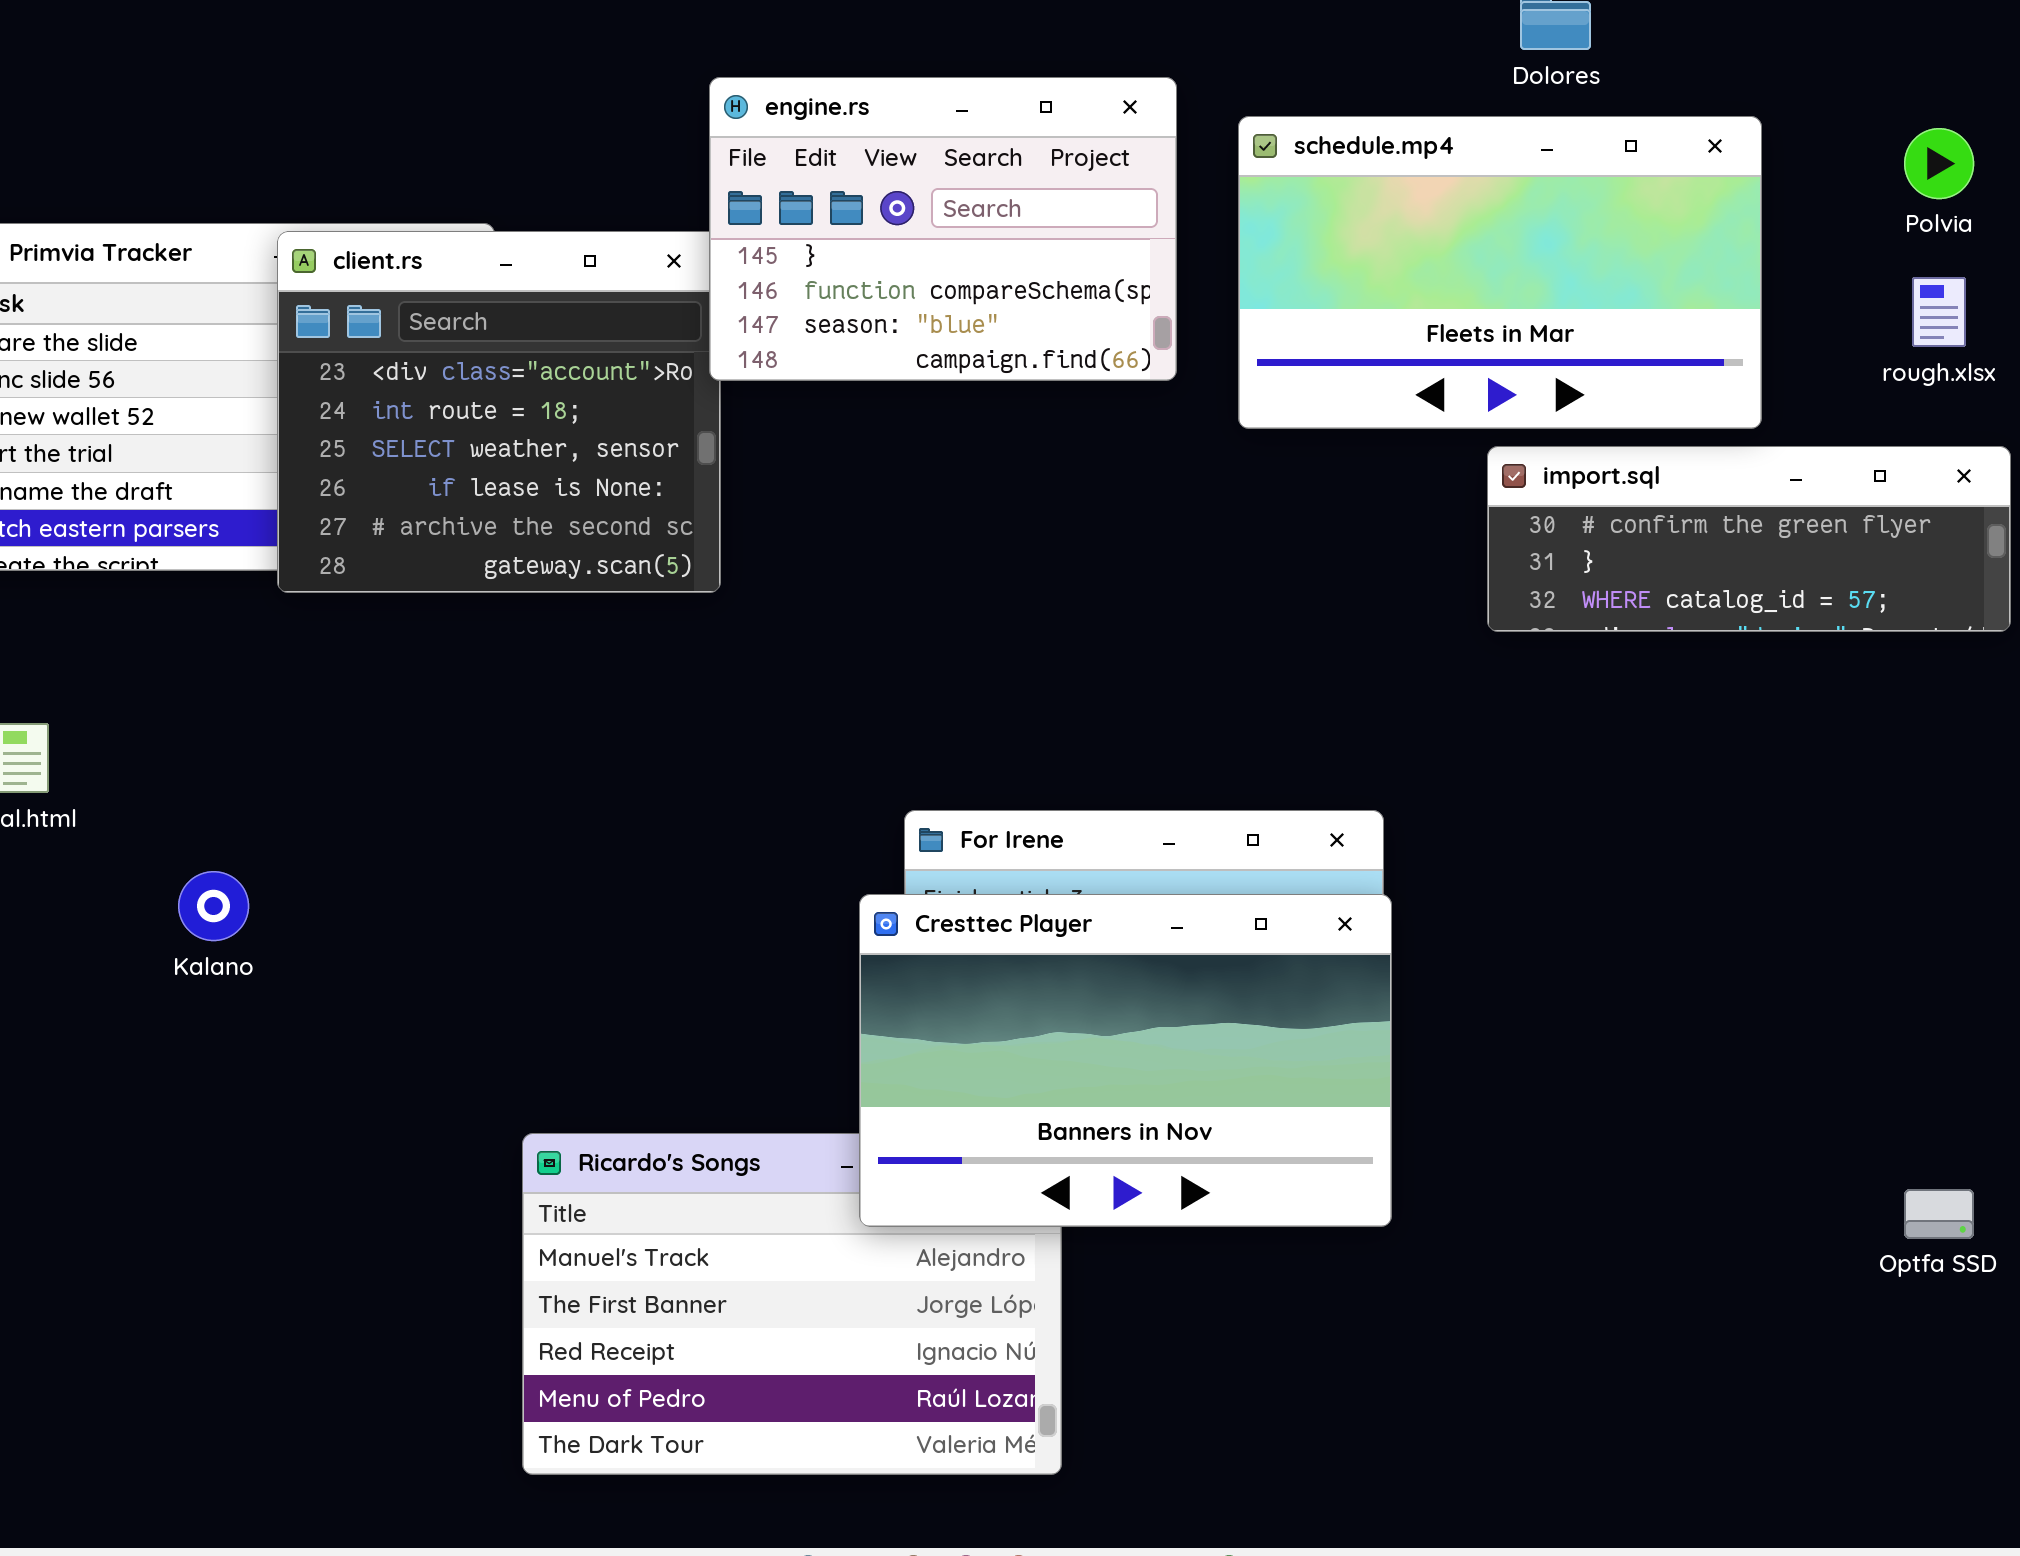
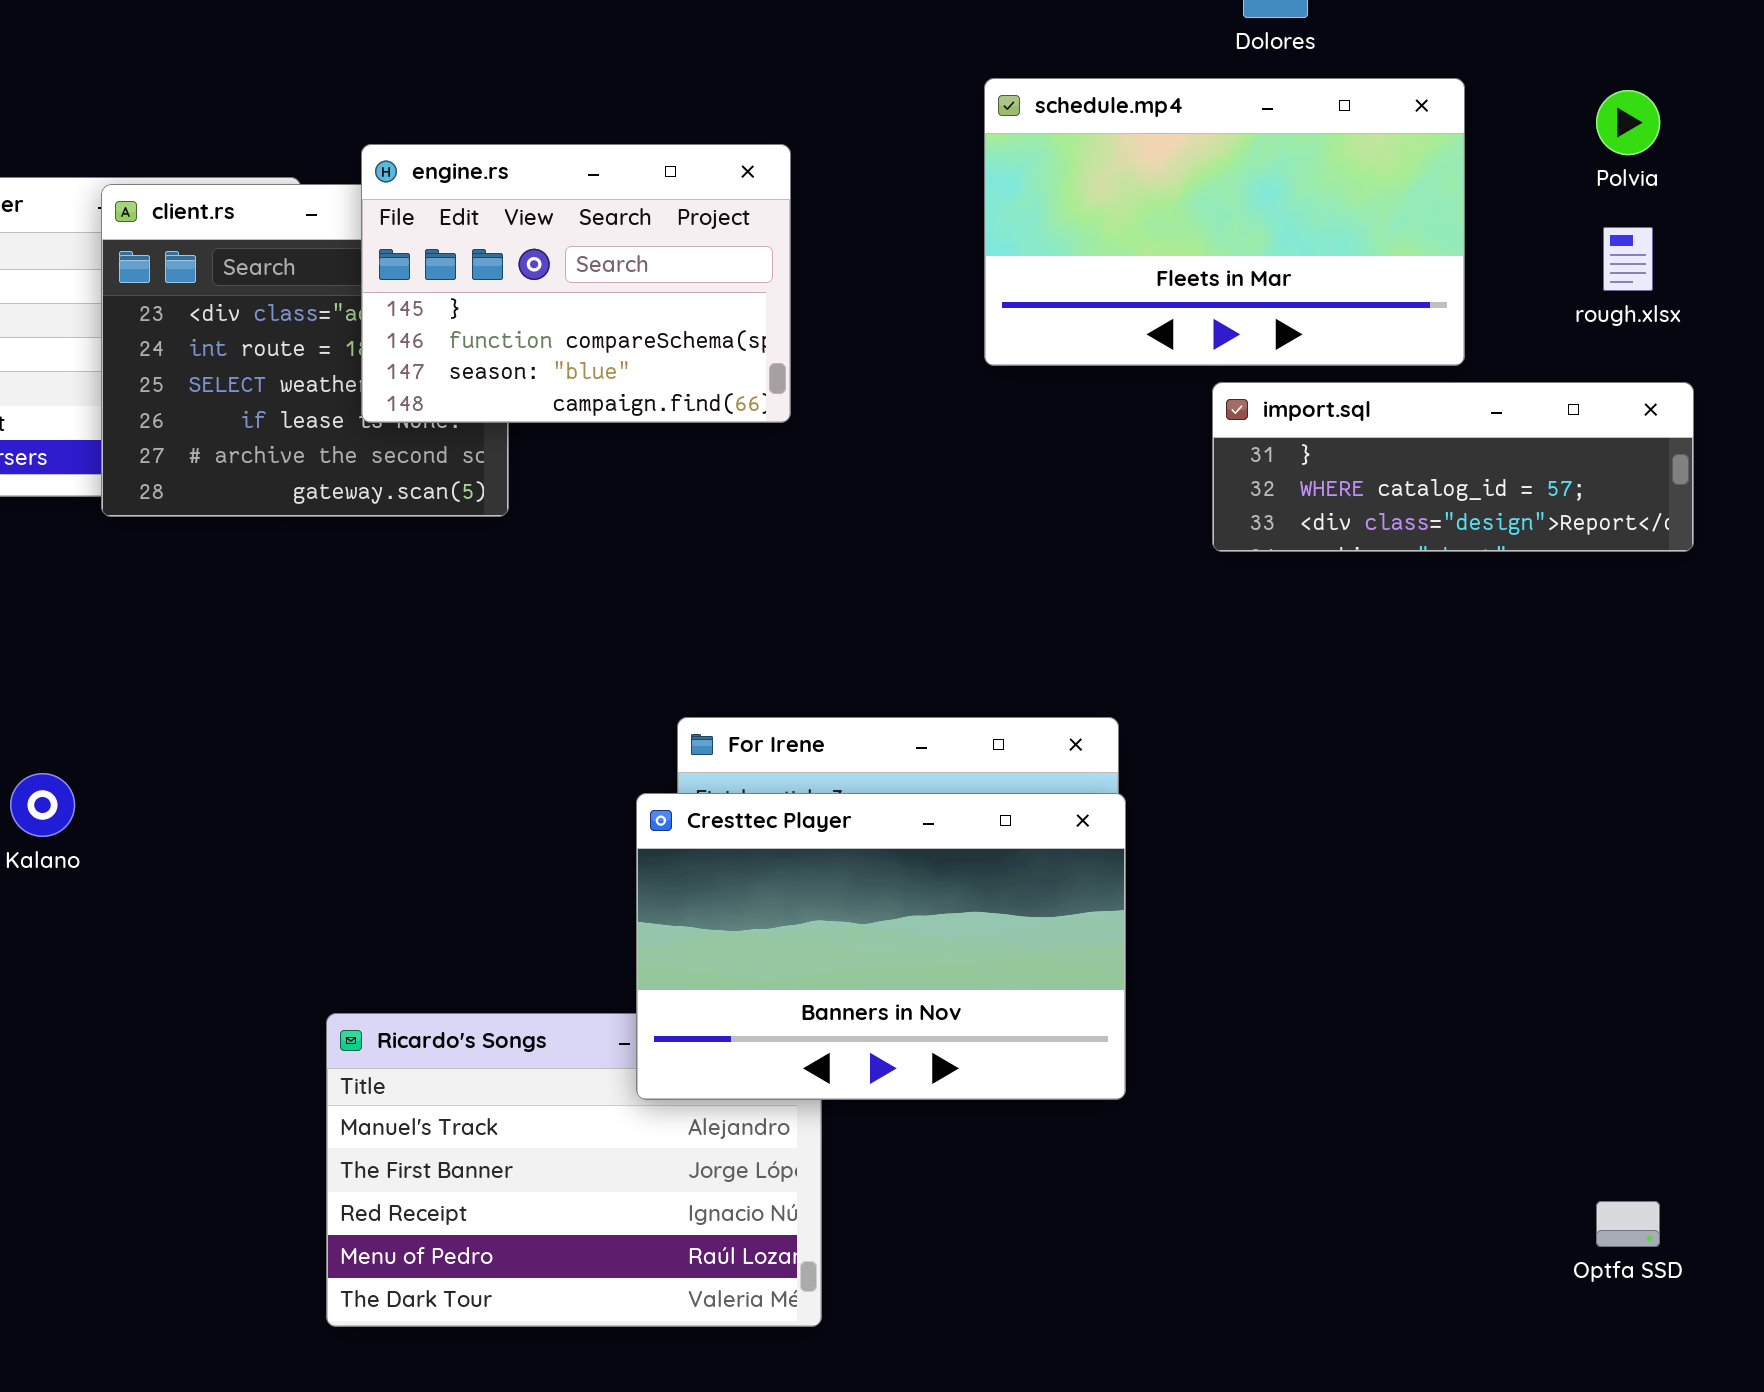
engine.rs: [709,77,1177,381] -> [361,144,791,423], moved
import.sql: [1487,446,2011,632] -> [1212,382,1694,552], scrolled down 1 row
Optfa SSD: [1904,1189,1974,1239] -> [1596,1201,1660,1247], moved

